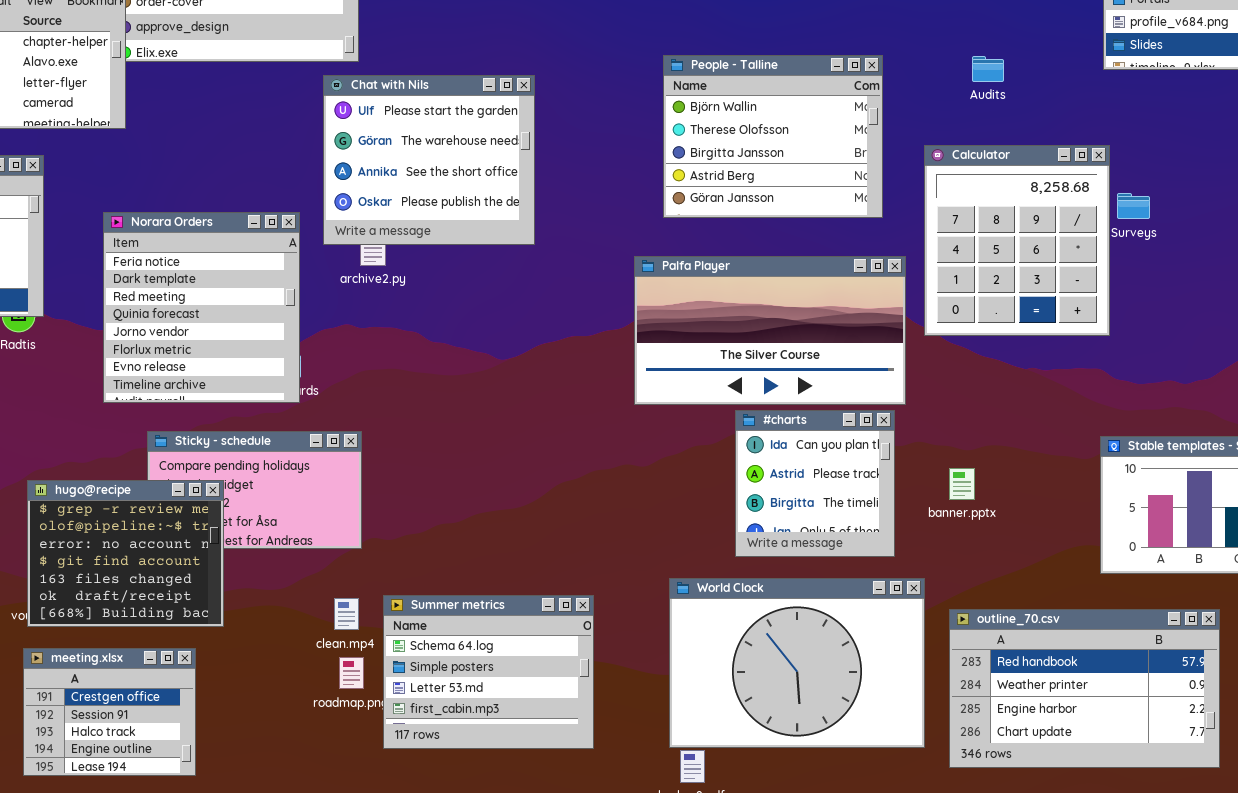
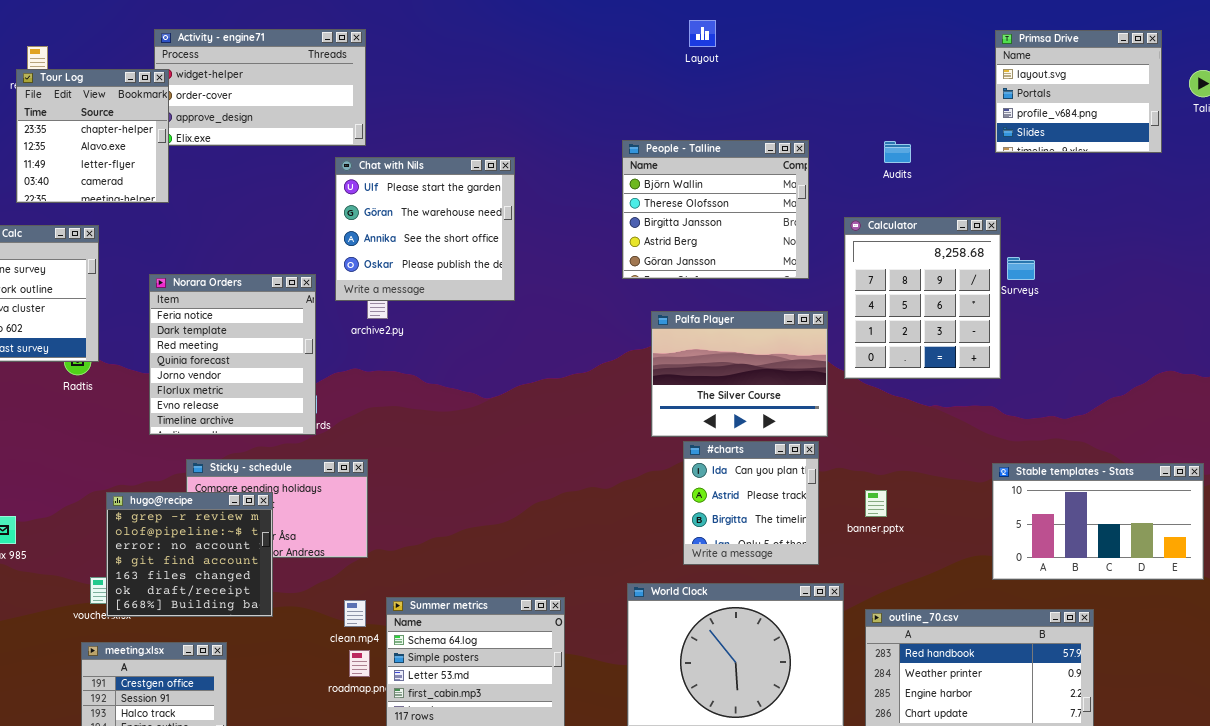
Palfa Player: [634,256,906,405] -> [651,311,828,437], resized
hugo@recipe: [27,480,224,627] -> [106,492,273,617], moved

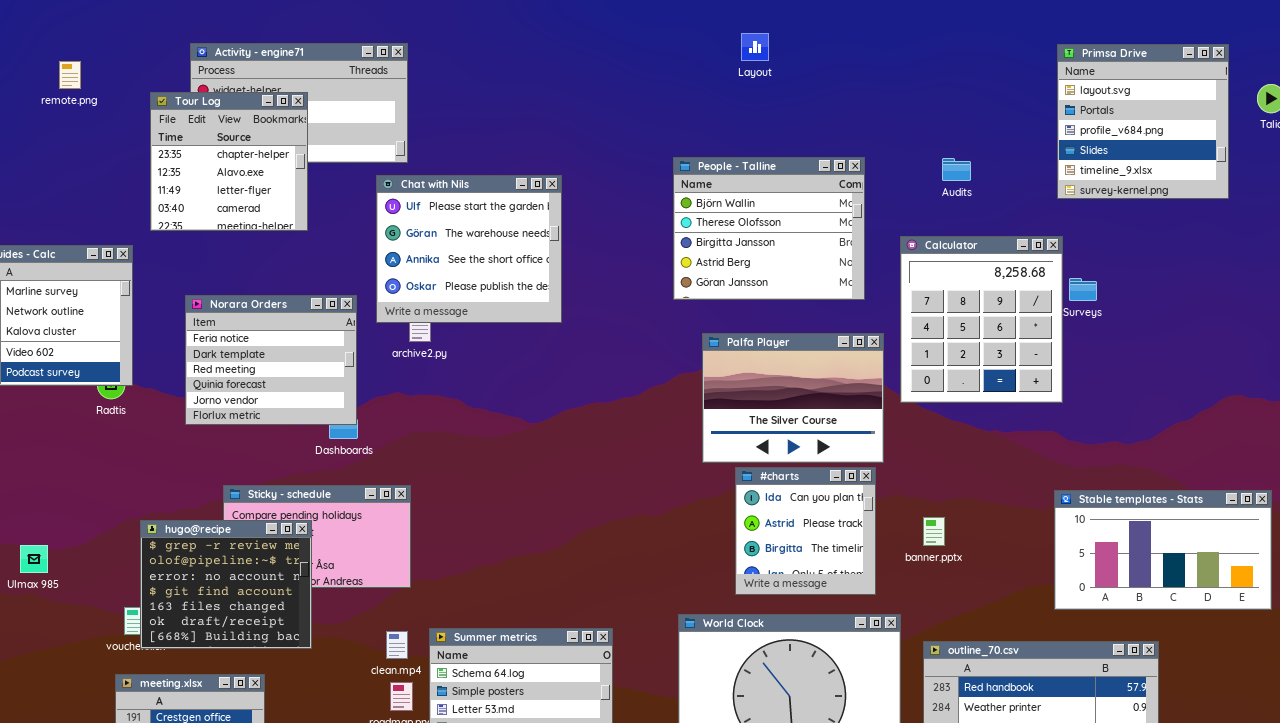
Primsa Drive: [995,30,1162,153] -> [1057,44,1229,199], resized
Tour Log: [16,69,169,203] -> [150,92,308,231], moved
Norara Orders: [149,274,316,435] -> [185,295,357,425], resized

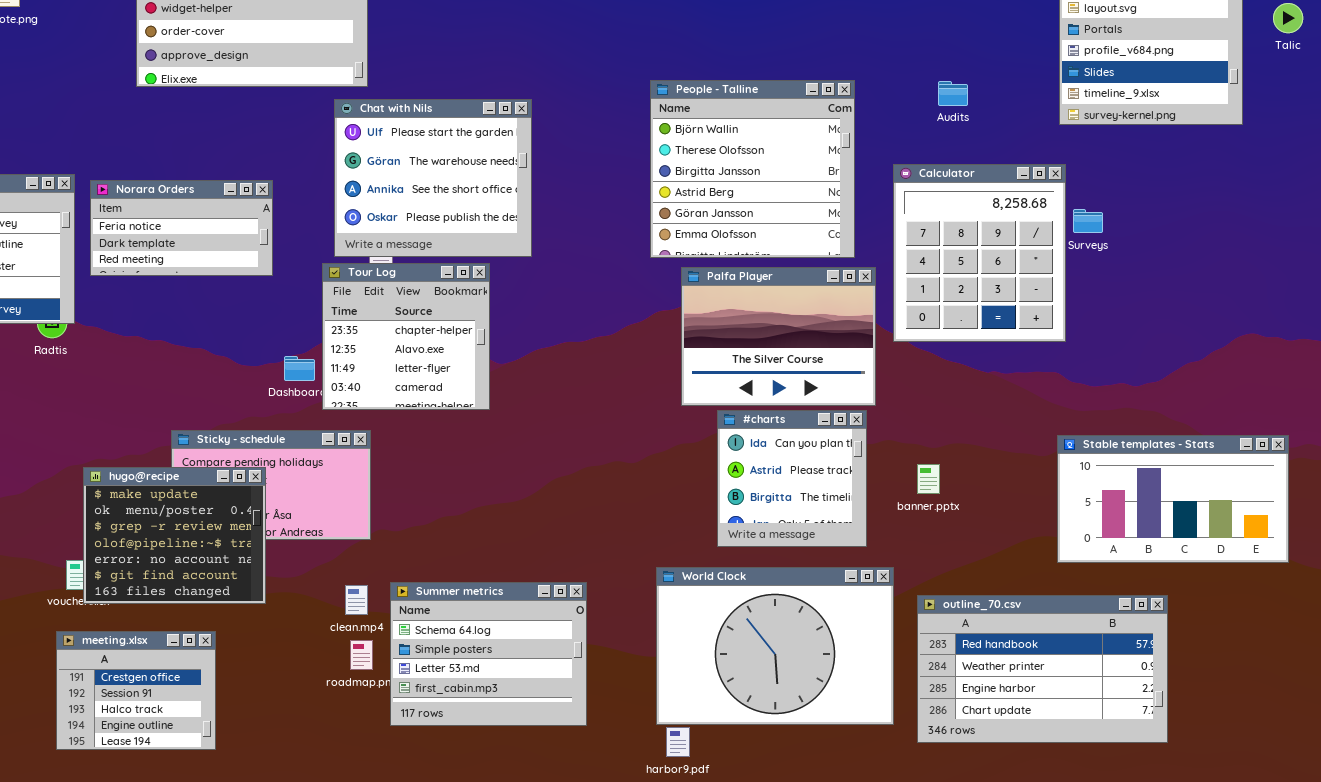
Tour Log: [150,92,308,231] -> [322,263,490,410], moved
People - Talline: [673,157,865,300] -> [650,80,855,258], resized
Norara Orders: [185,295,357,425] -> [90,180,273,276], moved, resized
hugo@recipe: [140,520,312,649] -> [83,467,266,604], scrolled up 2 rows

